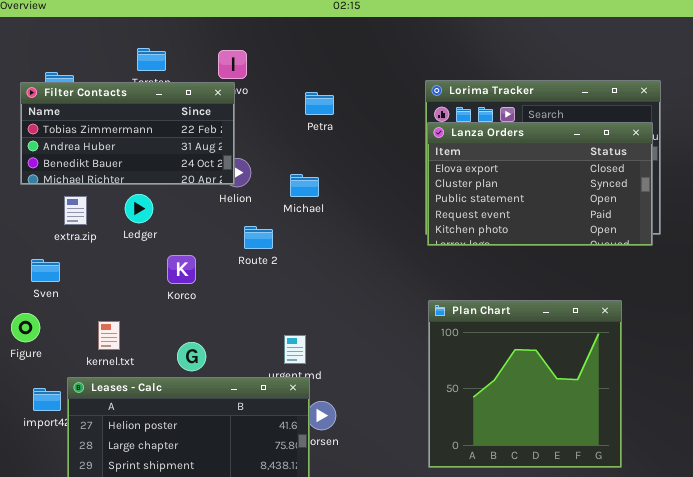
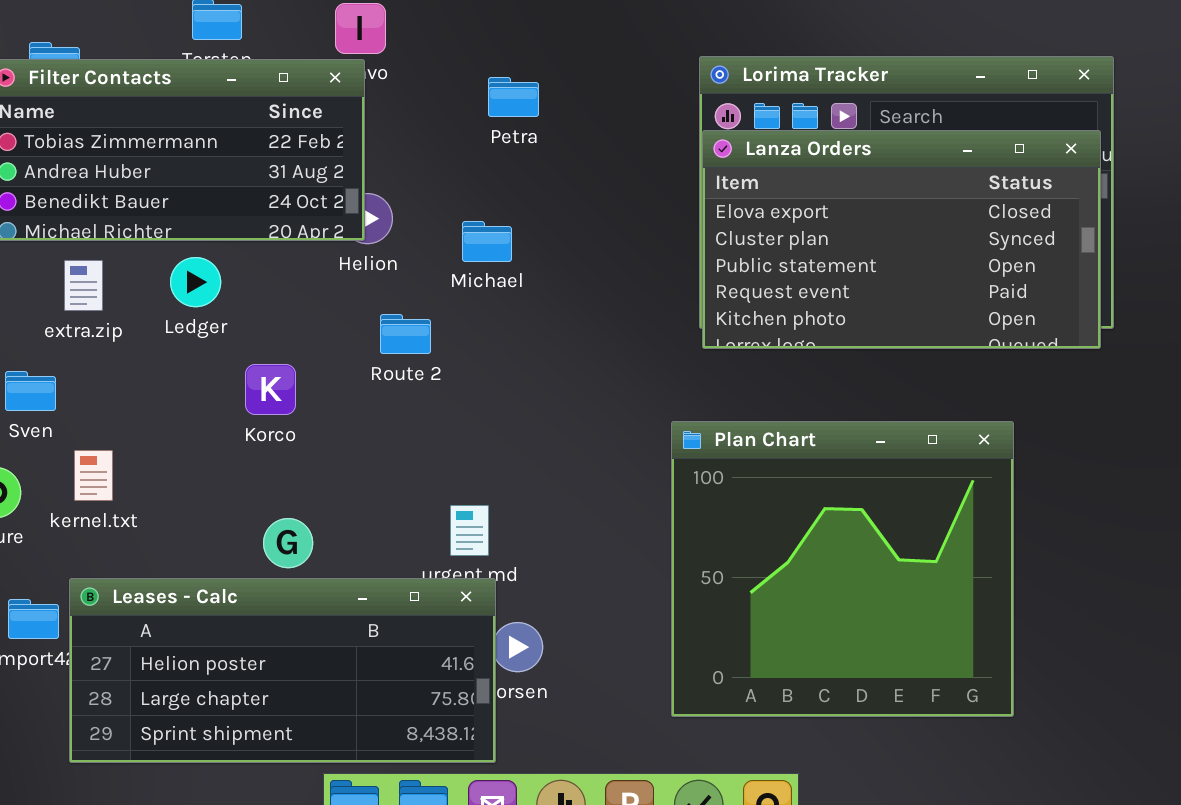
Plan Chart: [428,300,622,468] -> [671,421,1014,717], moved
kernel.txt: [98,321,120,350] -> [74,450,113,501], moved

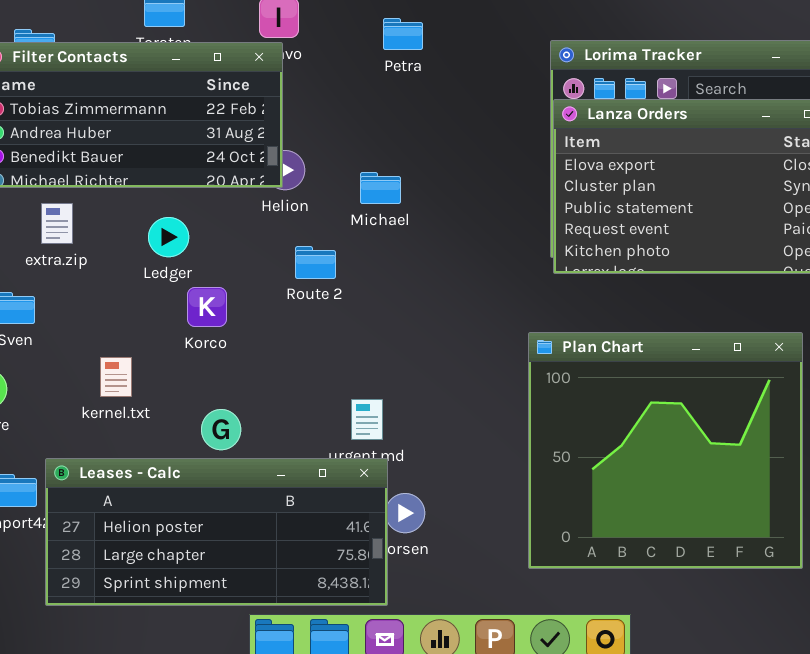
Petra: [488,77,539,117] -> [383,18,423,50], moved
Ledger: [170,257,221,307] -> [148,217,189,257], moved
kernel.txt: [74,450,113,501] -> [100,357,132,397], moved

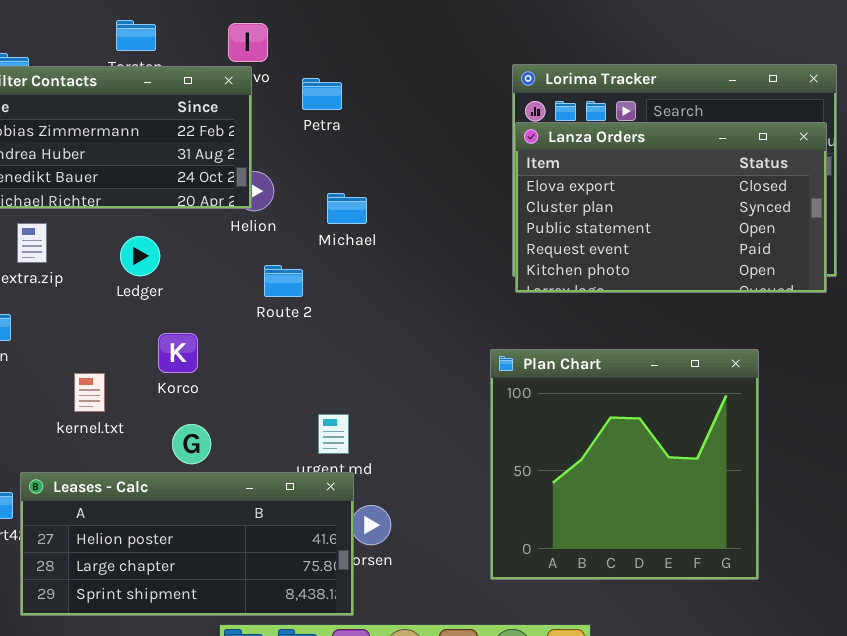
Petra: [383,18,423,50] -> [302,78,342,110], moved
Korco: [187,287,227,327] -> [158,333,198,373], moved

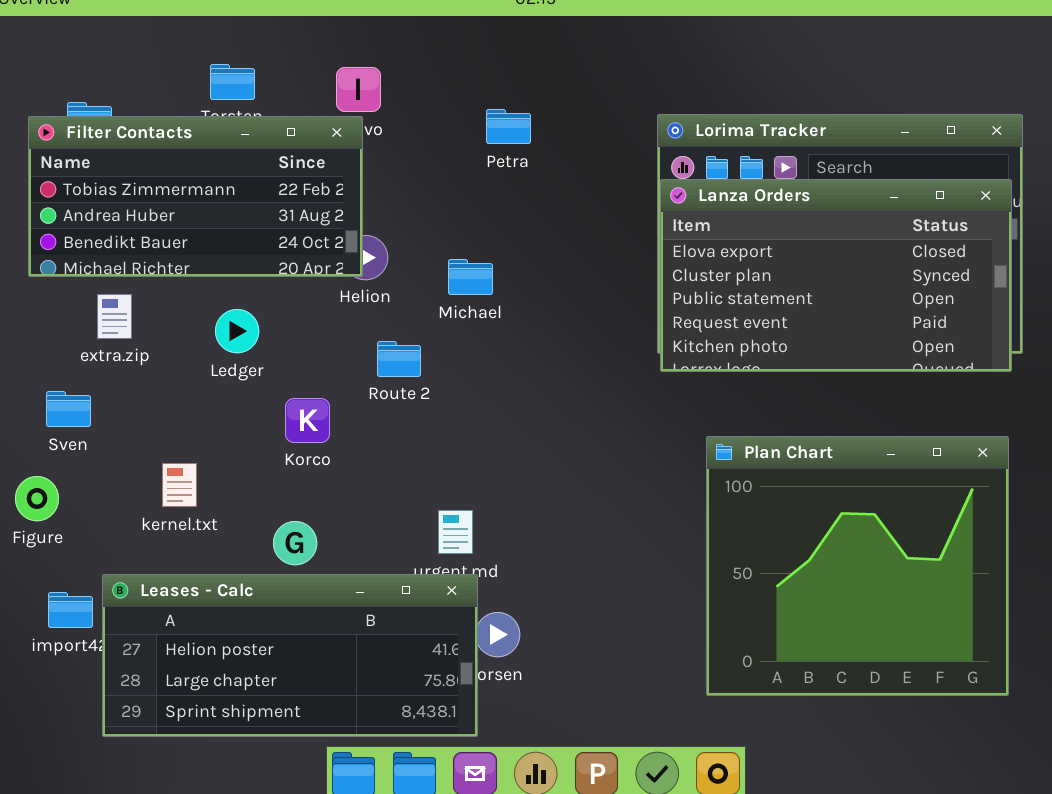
Petra: [302,78,342,110] -> [486,109,531,144], moved
Korco: [158,333,198,373] -> [285,398,330,443], moved
Plan Chart: [490,349,759,580] -> [706,436,1009,696], moved

